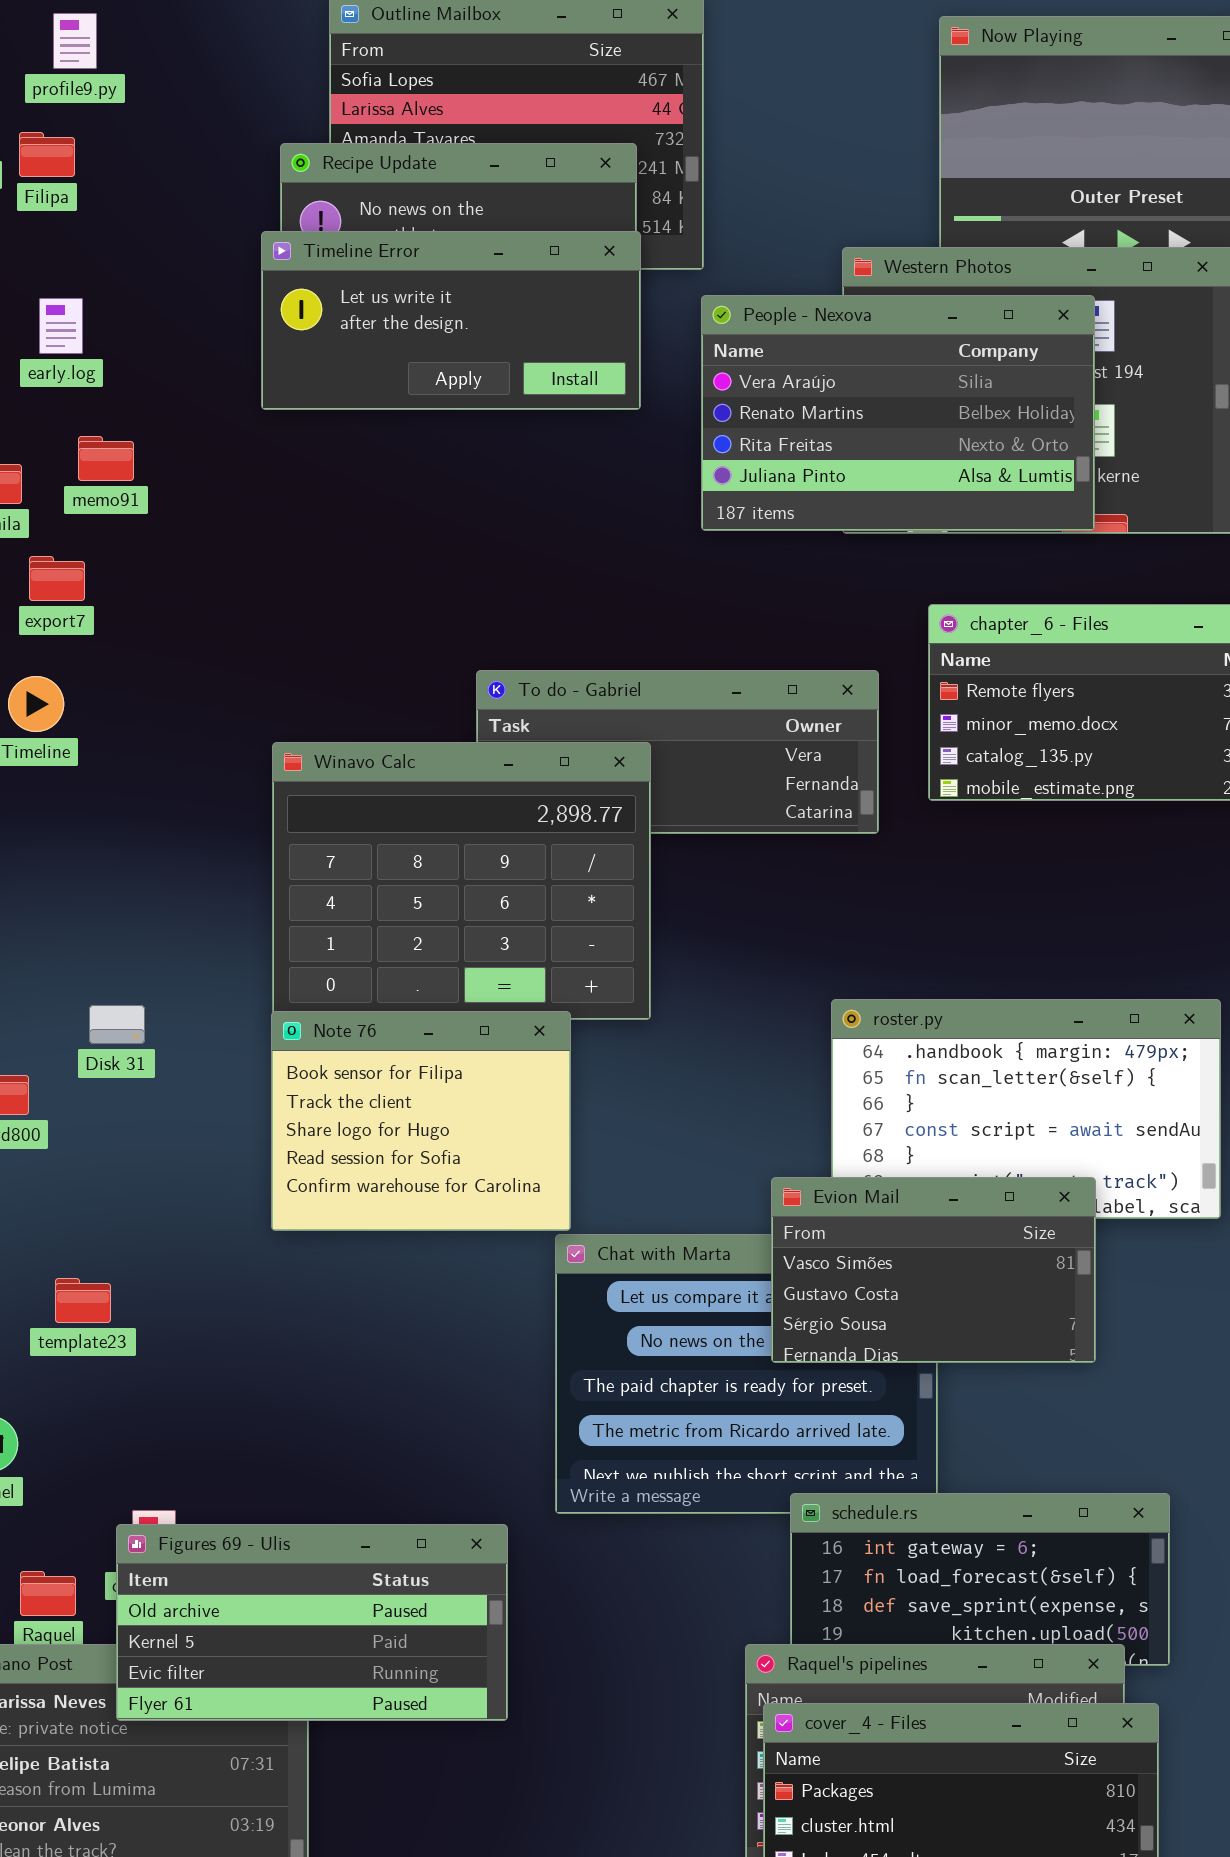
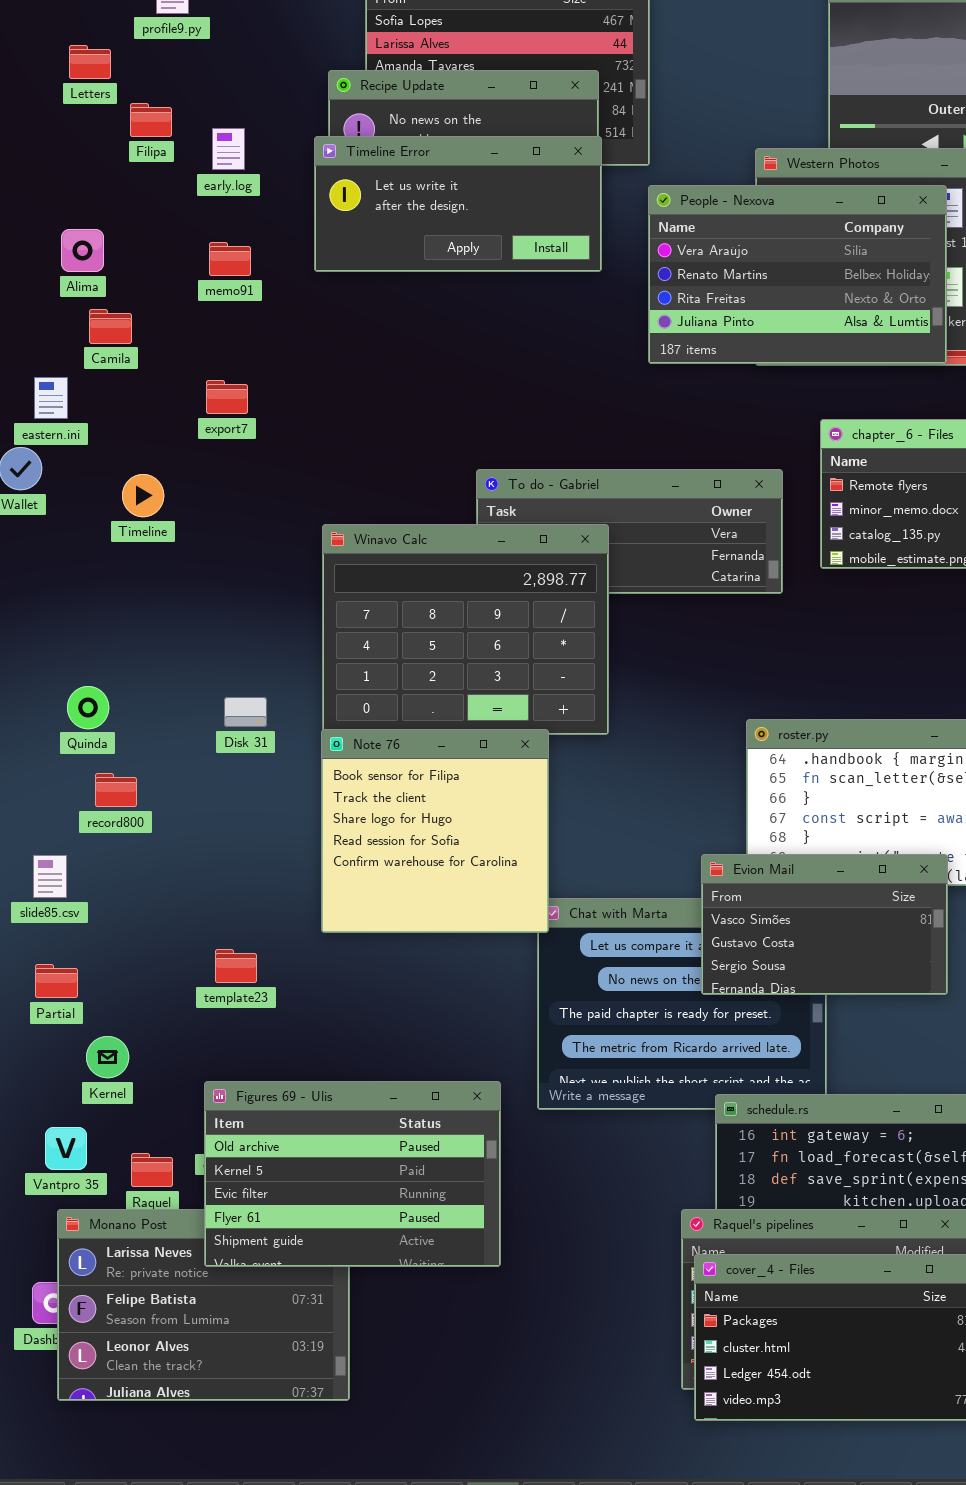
Filipa: [19,132,75,177] -> [130,103,172,137], moved
early.log: [39,298,83,354] -> [212,128,245,170], moved
memo91: [78,436,134,481] -> [209,242,251,276], moved
export7: [29,556,85,601] -> [206,380,248,414], moved
Disk 31: [89,1005,145,1044] -> [224,697,267,727], moved
Note 76: [271,1011,571,1231] -> [321,729,549,933], resized
template23: [55,1278,111,1323] -> [215,949,257,983], moved
Figures 69 - Ulis: [116,1524,508,1721] -> [204,1081,501,1267], resized

